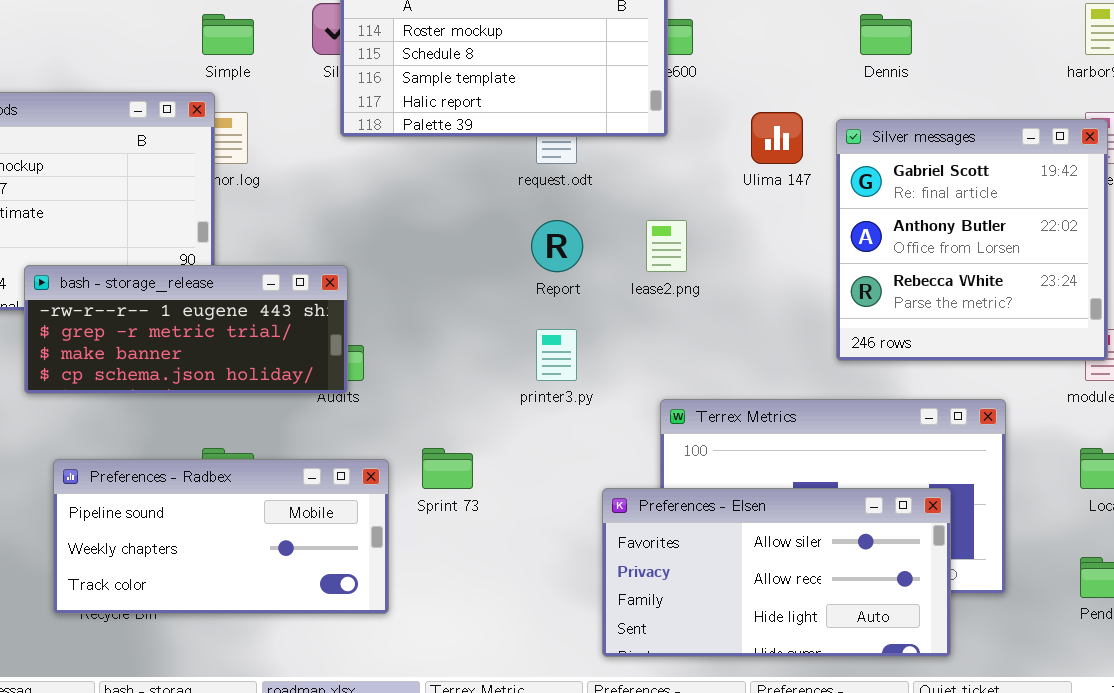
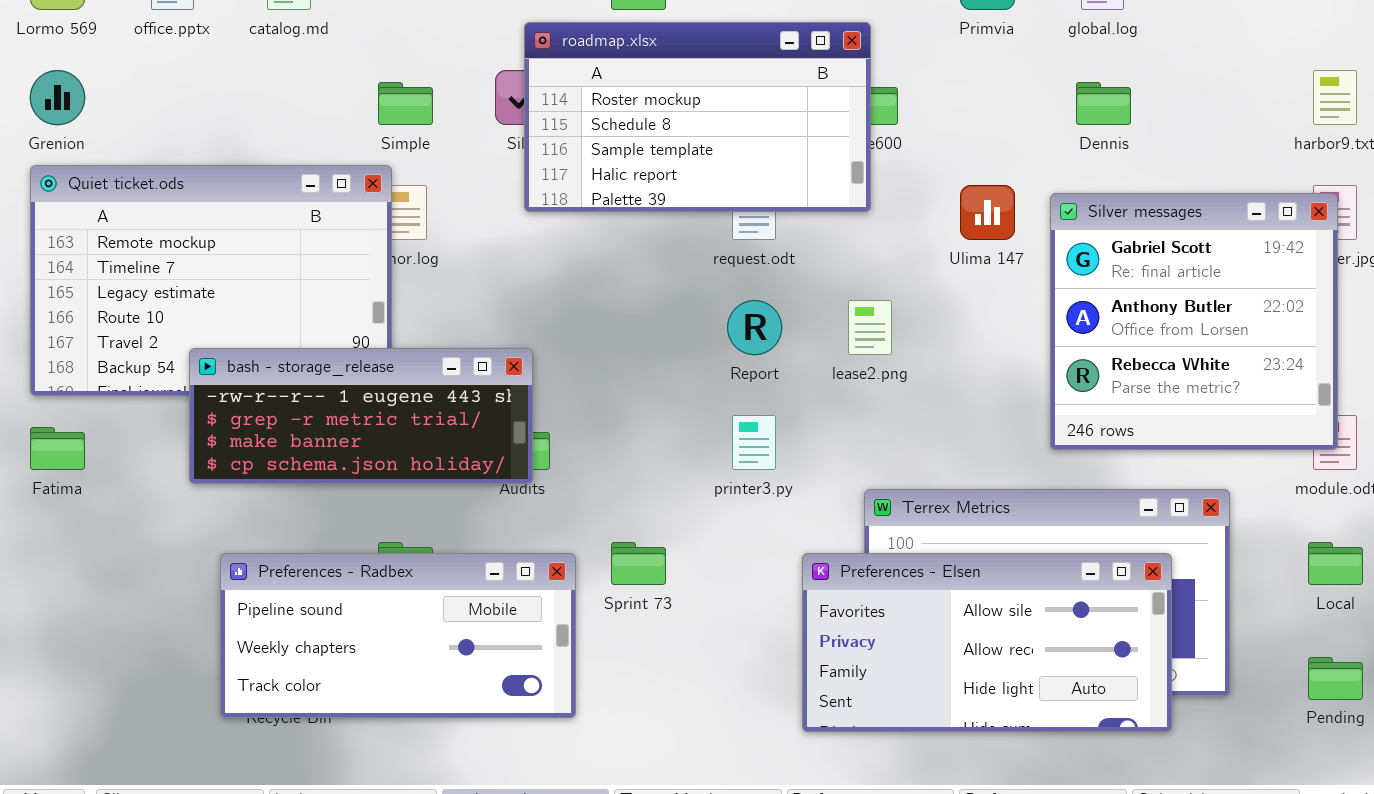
Preferences - Elsen: [602,488,951,657] -> [802,553,1172,732], moved

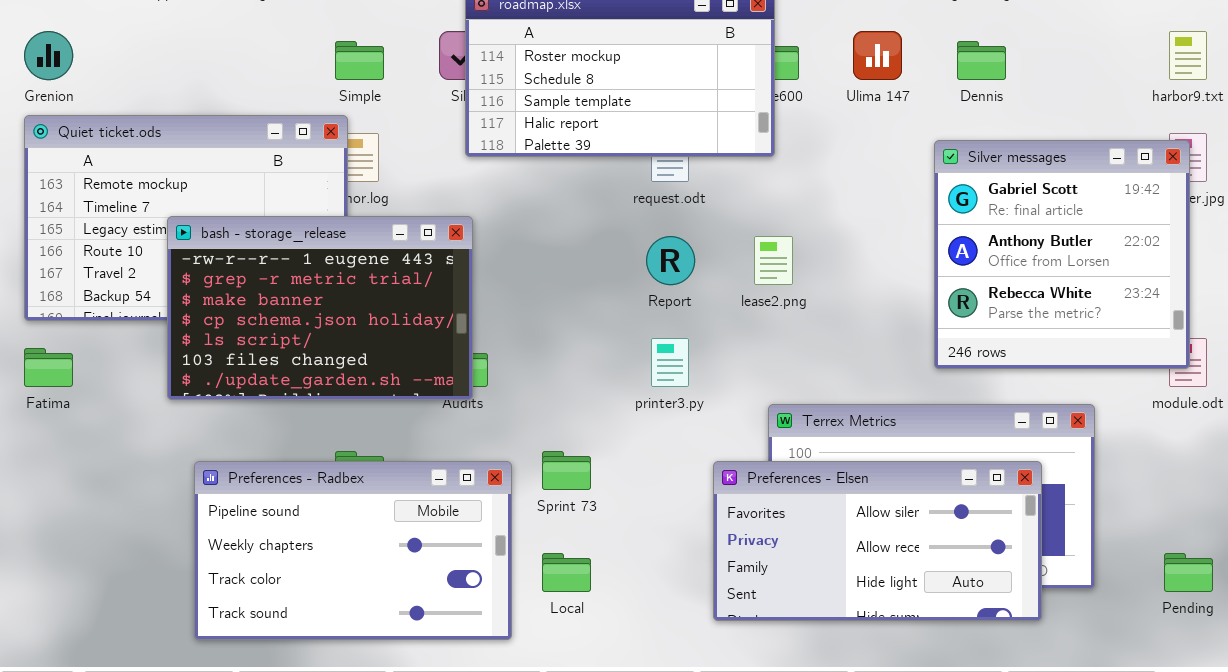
Ulima 147: [960,185,1015,240] -> [853,31,902,80], moved
bash - storage_release: [189,348,533,484] -> [167,216,473,400], resized
Local: [1308,542,1363,585] -> [542,553,591,592], moved
Preferences - Radbex: [220,553,576,718] -> [194,461,512,640], resized

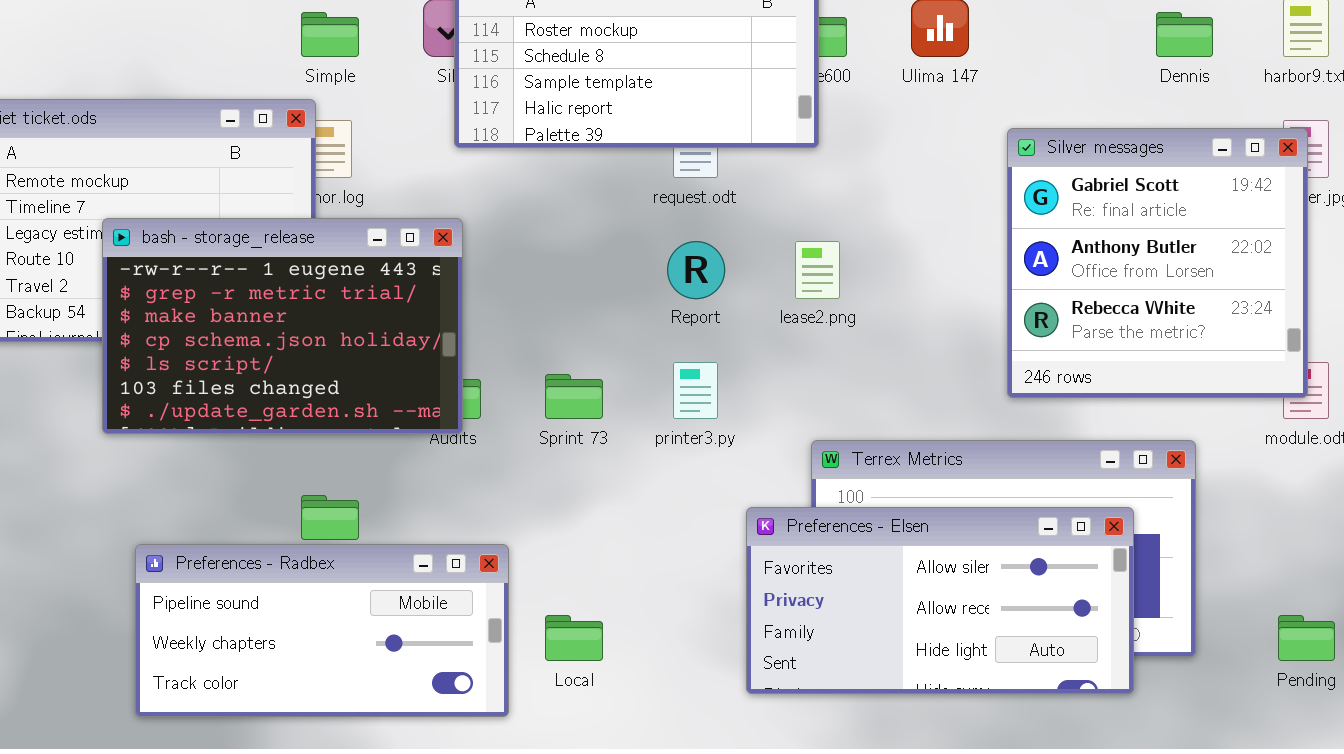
Dennis: [957,41,1006,80] -> [1156,12,1213,57], moved
Sprint 73: [542,451,591,490] -> [545,374,603,419], moved
Preferences - Radbex: [194,461,512,640] -> [135,544,509,717], resized

